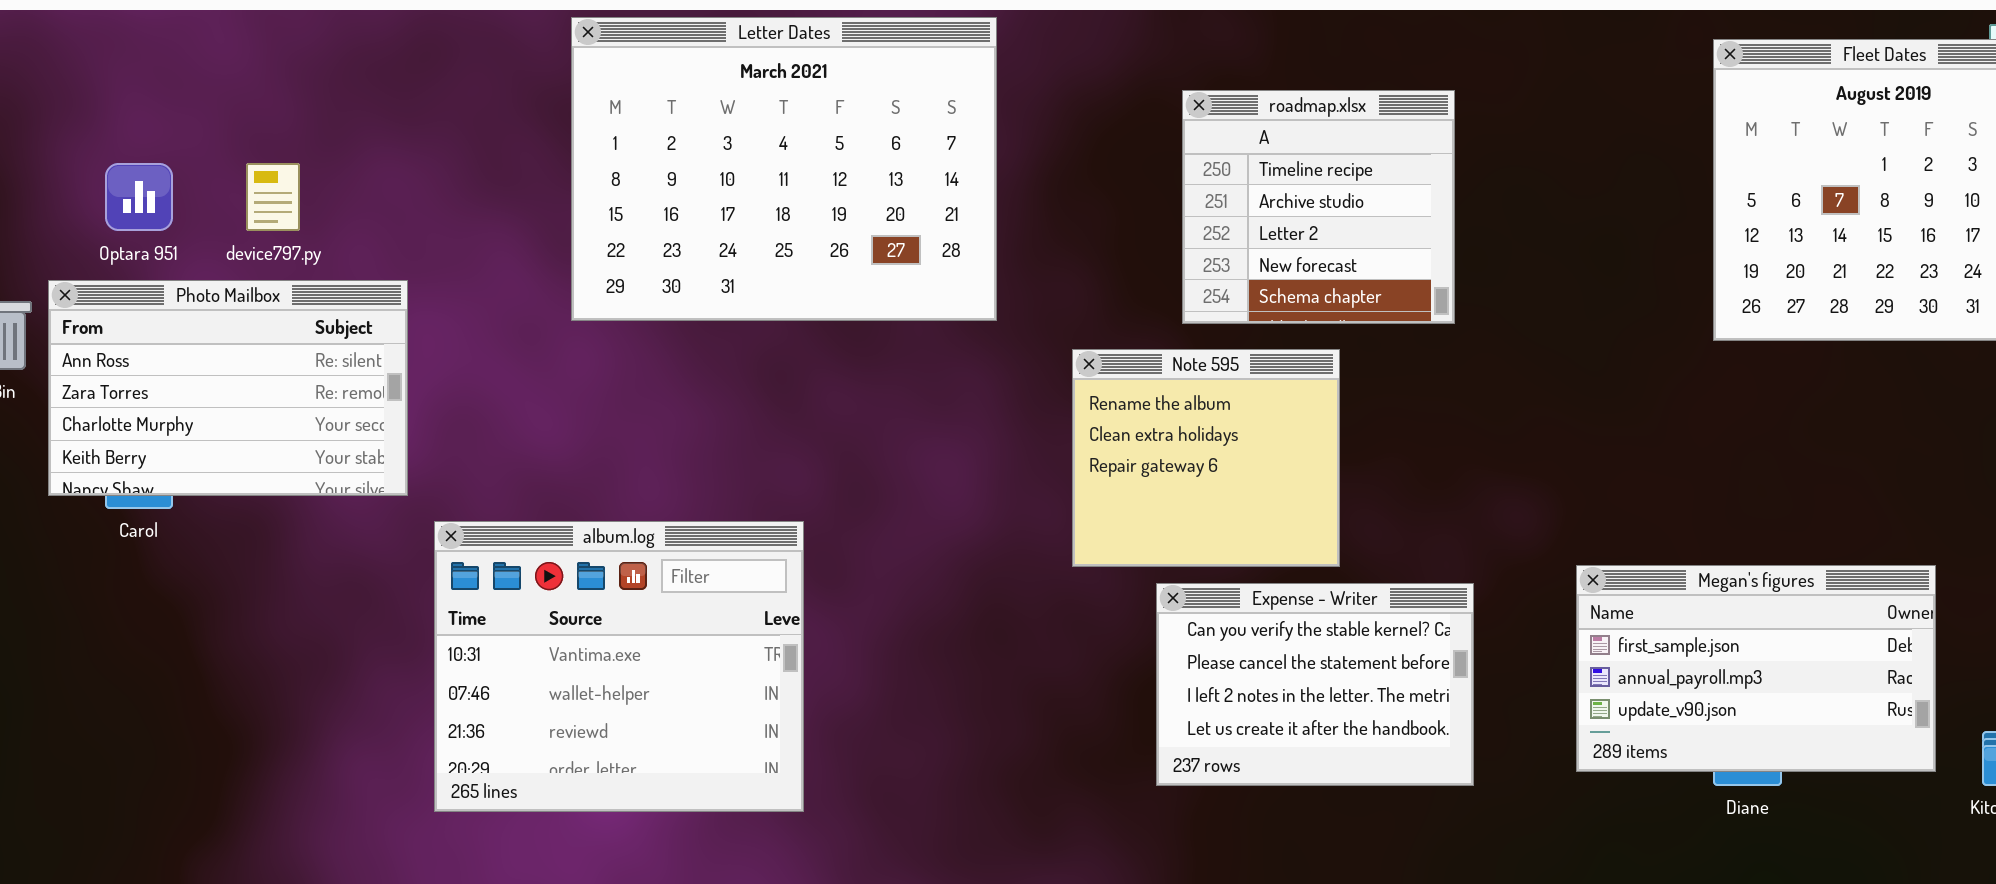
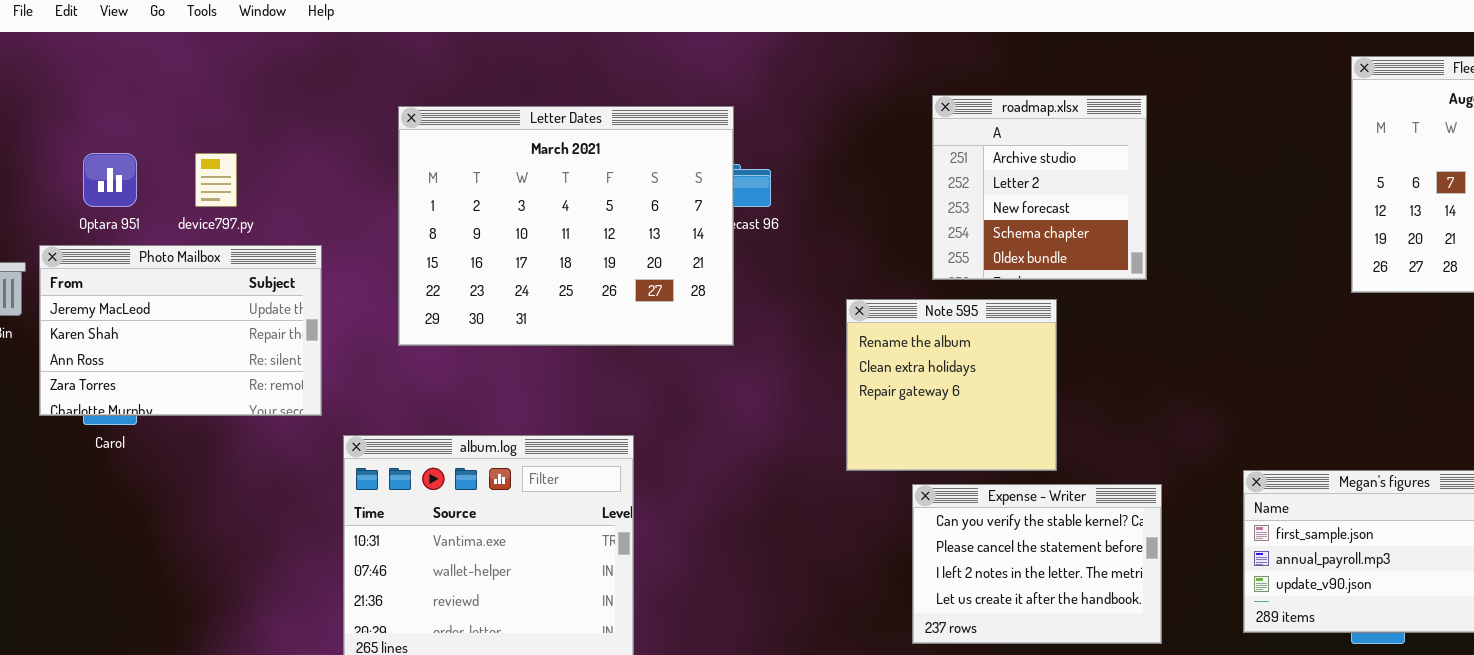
Letter Dates: [571,17,997,321] -> [398,106,734,346], moved
roadmap.xlsx: [1182,90,1455,324] -> [932,95,1147,280], scrolled down 1 row
Photo Mailbox: [48,280,408,496] -> [39,245,322,416], scrolled up 2 rows

